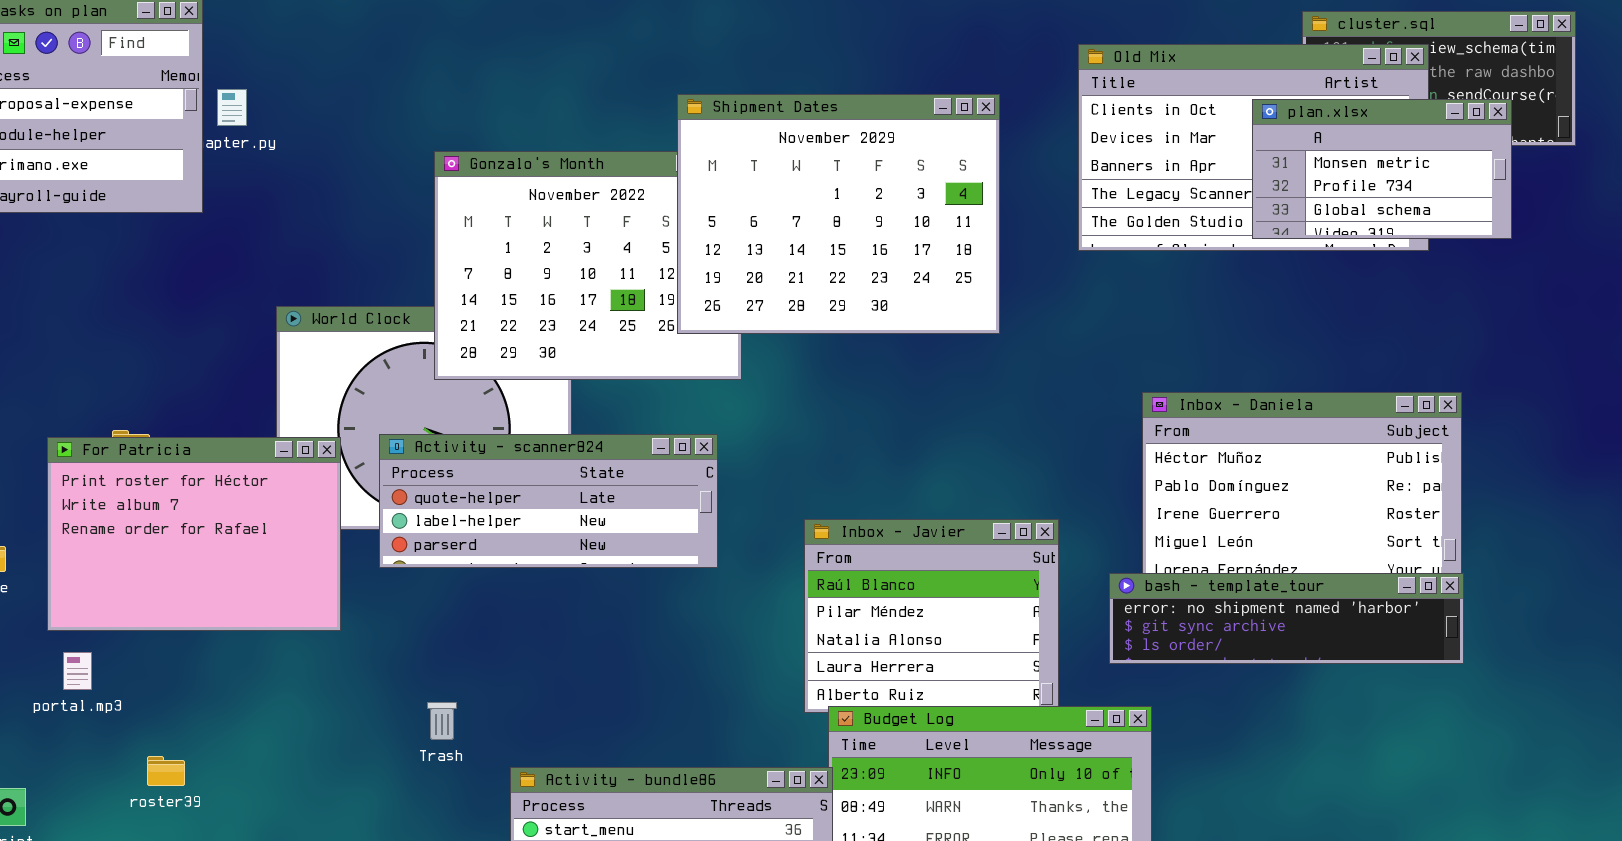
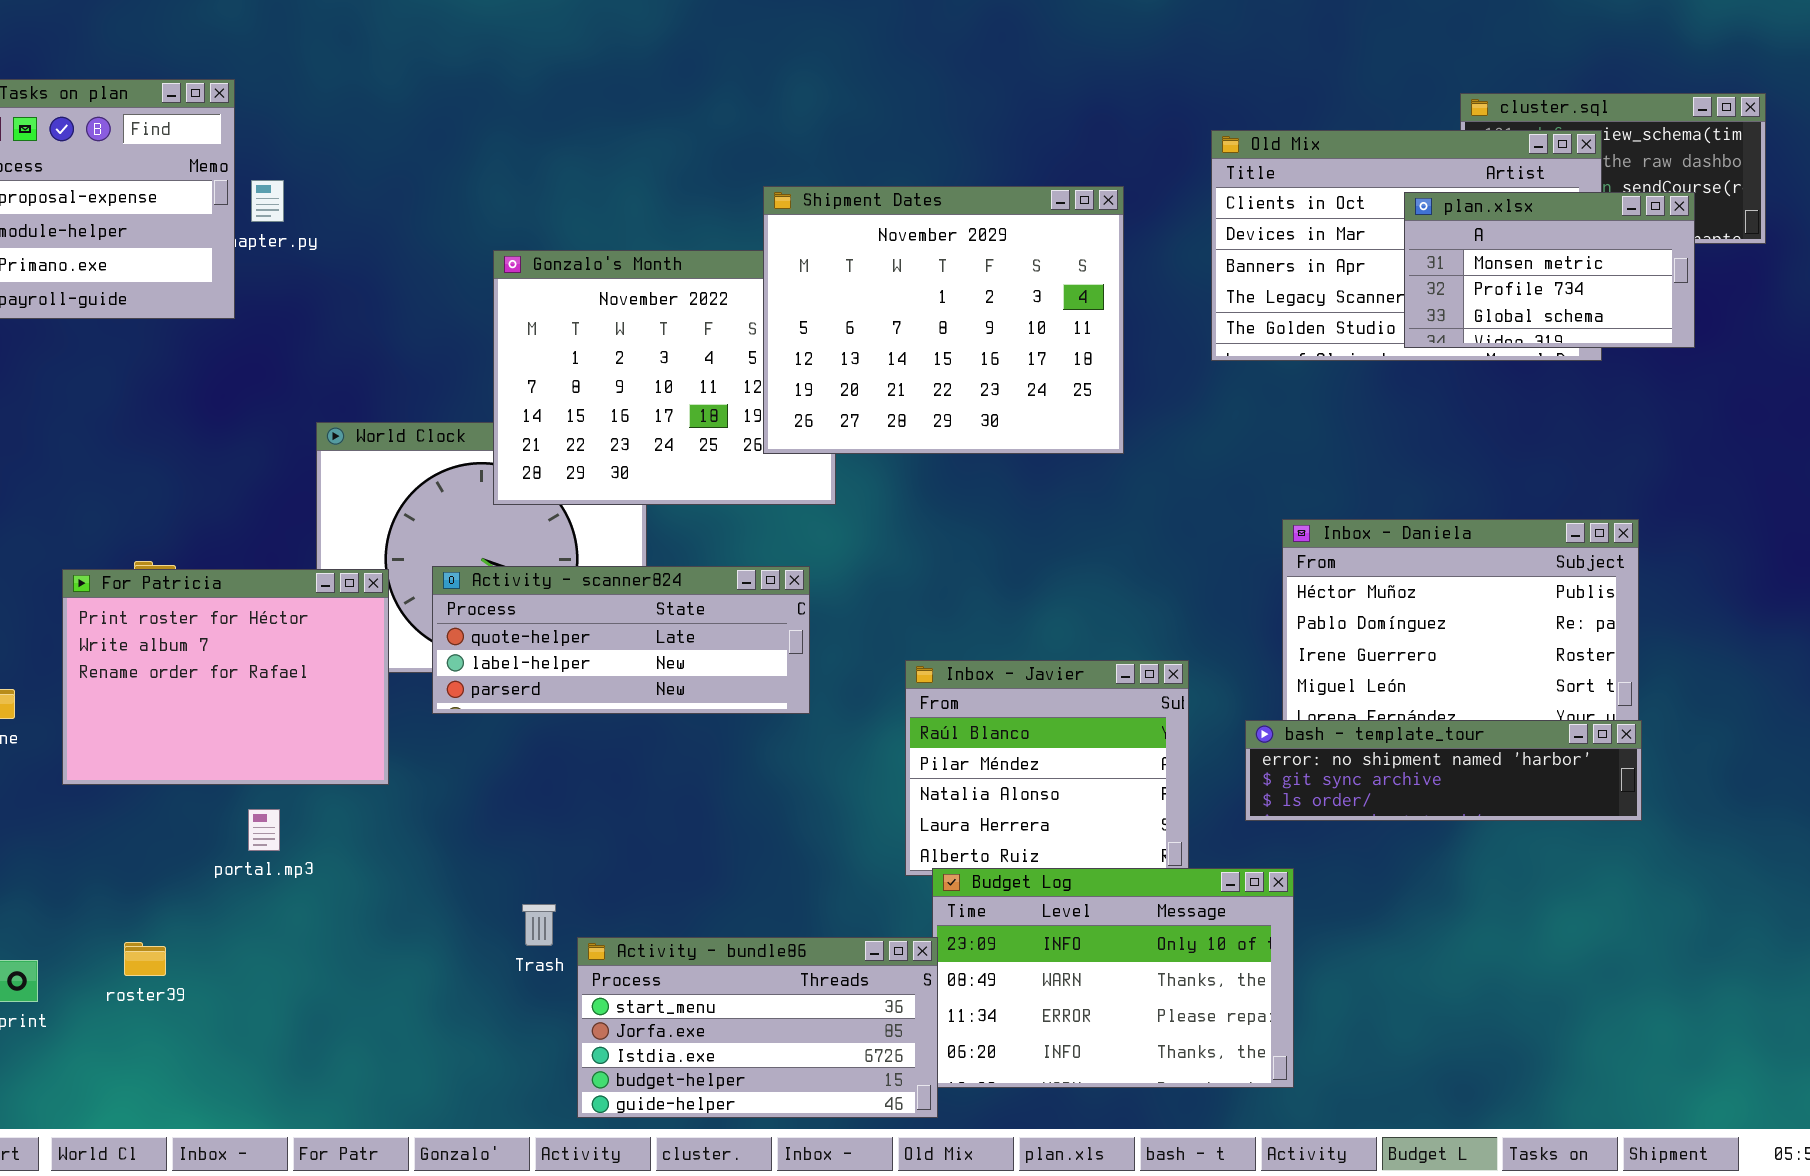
portal.mp3: [63,652,92,690] -> [248,809,280,851], moved
Trash: [427,702,457,740] -> [522,904,556,946], moved
roster39: [147,756,185,786] -> [124,942,166,976], moved

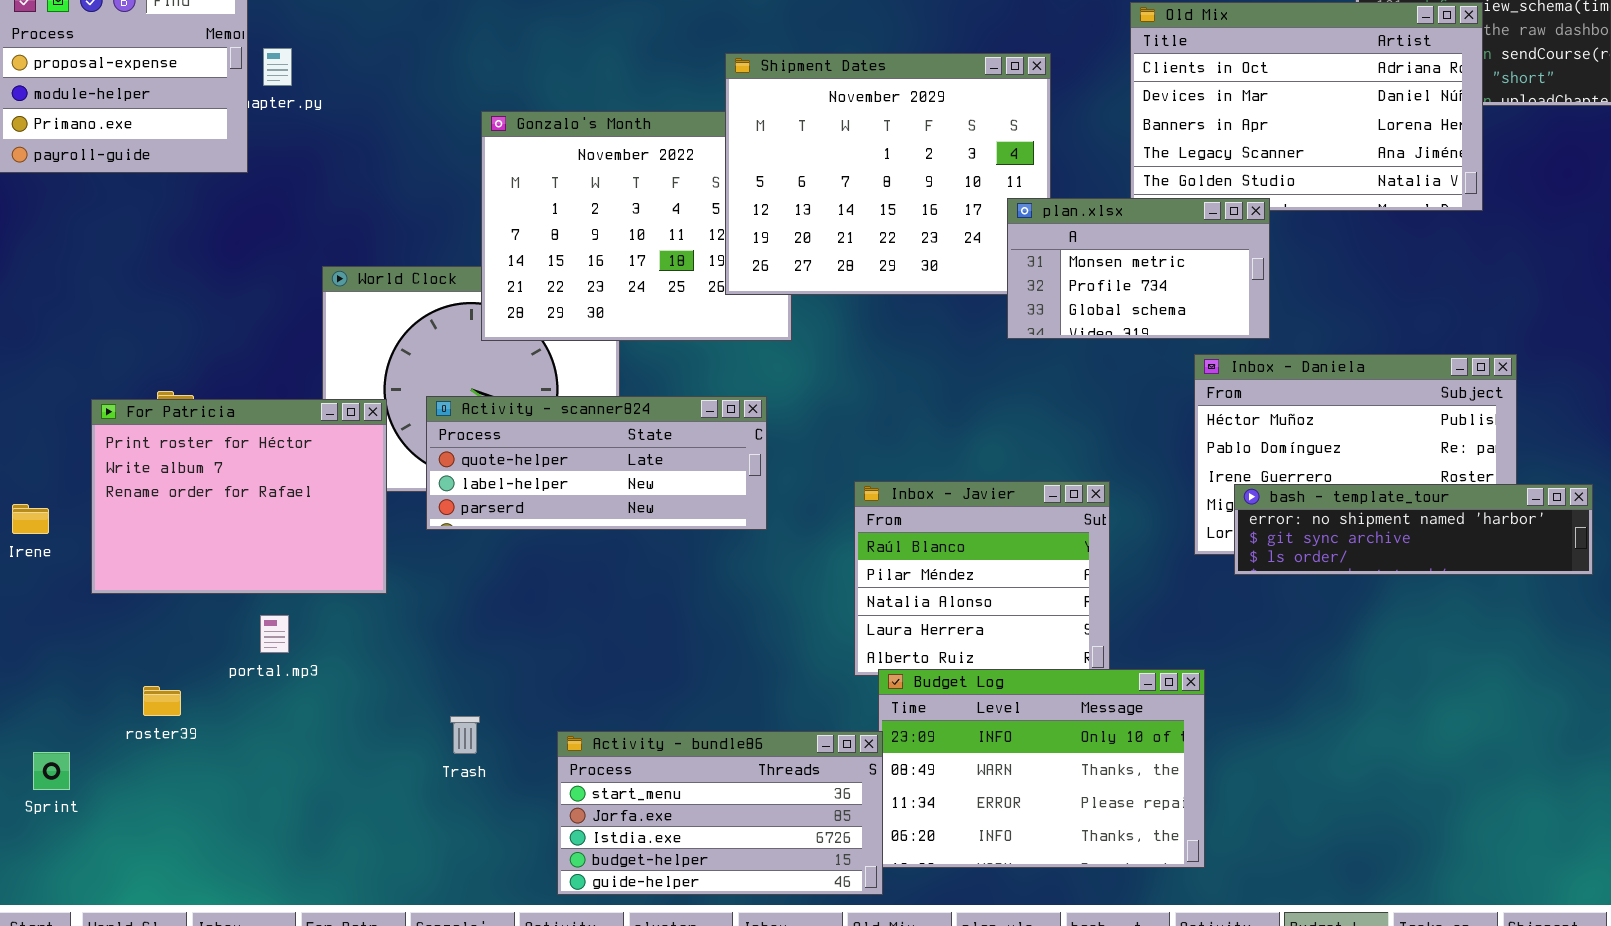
plan.xlsx: [1404,192,1695,348] -> [1007,198,1270,339], moved
bash - template_tour: [1245,720,1642,821] -> [1234,484,1593,575], moved
Trash: [522,904,556,946] -> [450,716,480,754], moved
roster39: [124,942,166,976] -> [143,686,181,716], moved

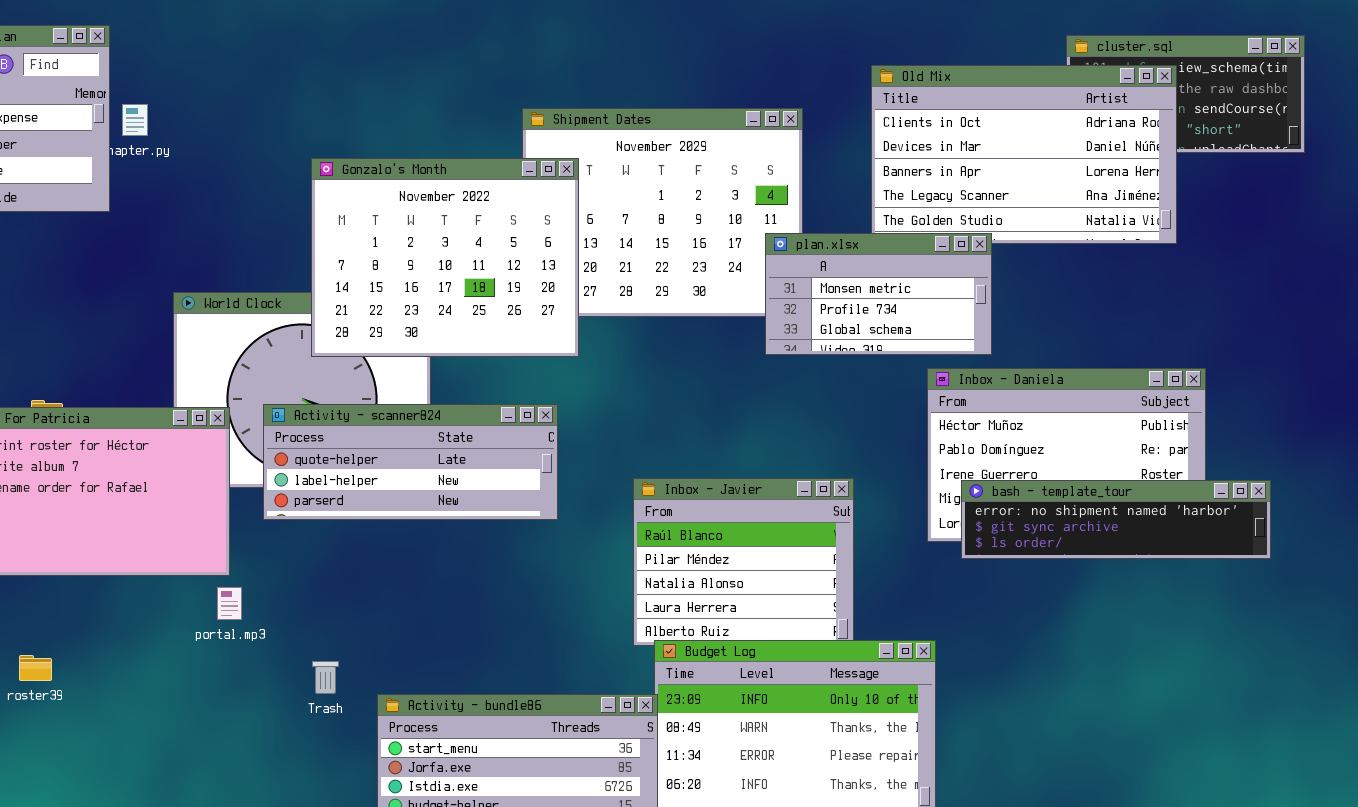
Gonzalo's Month: [481,111,792,341] -> [311,158,579,357], raised
portal.mp3: [260,615,289,653] -> [217,587,242,620], moved
Trash: [450,716,480,754] -> [312,661,339,694], moved

